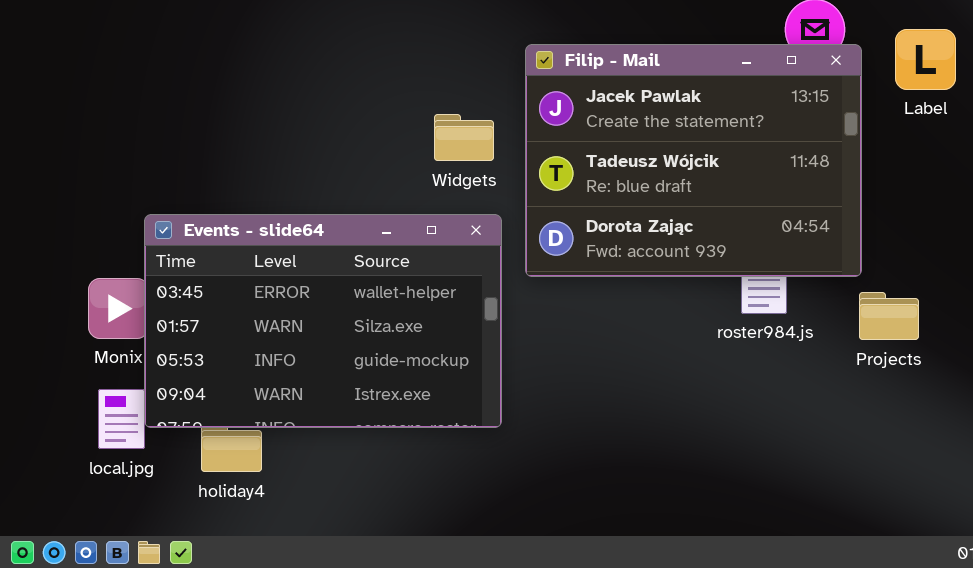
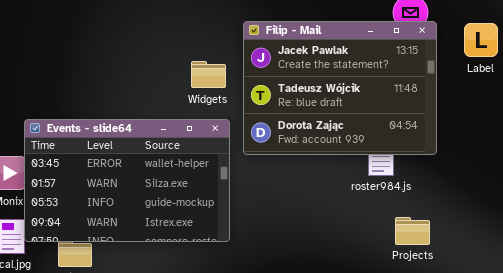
Label: [895,29,956,90] -> [464,23,498,57], moved
Projects: [859,292,919,340] -> [395,217,430,245], moved

